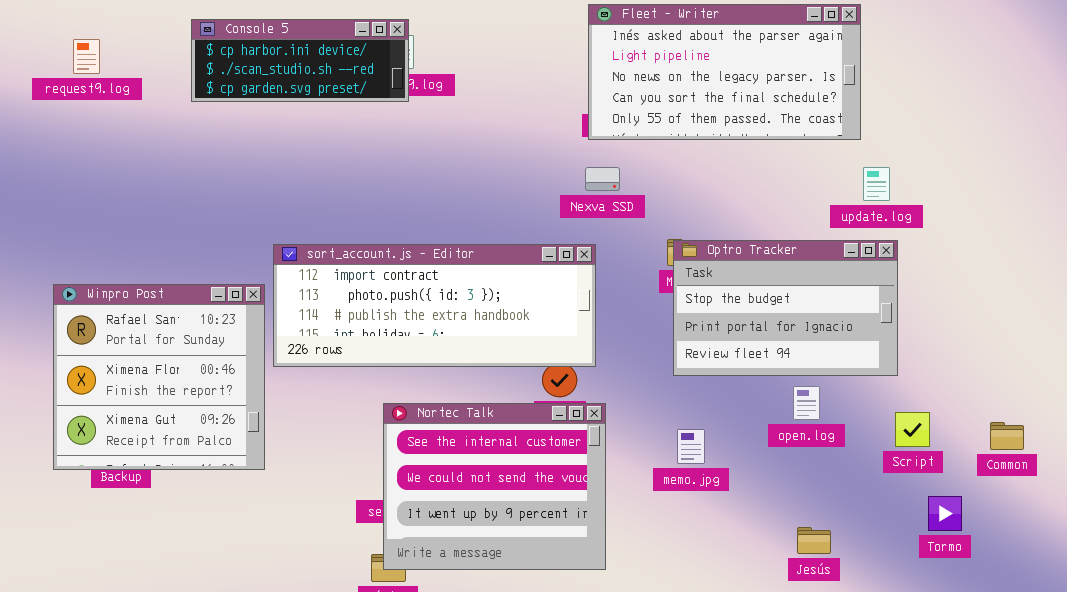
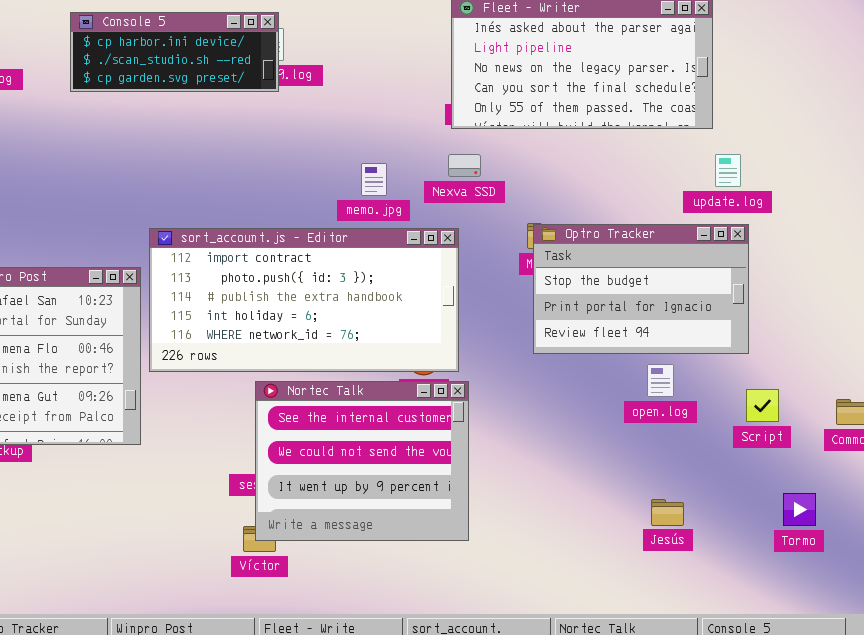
sort_account.js - Editor: [273,244,596,367] -> [149,228,459,372], resized
memo.jpg: [677,429,705,464] -> [361,163,387,196], moved
Tormo: [928,496,962,531] -> [783,493,816,526], moved

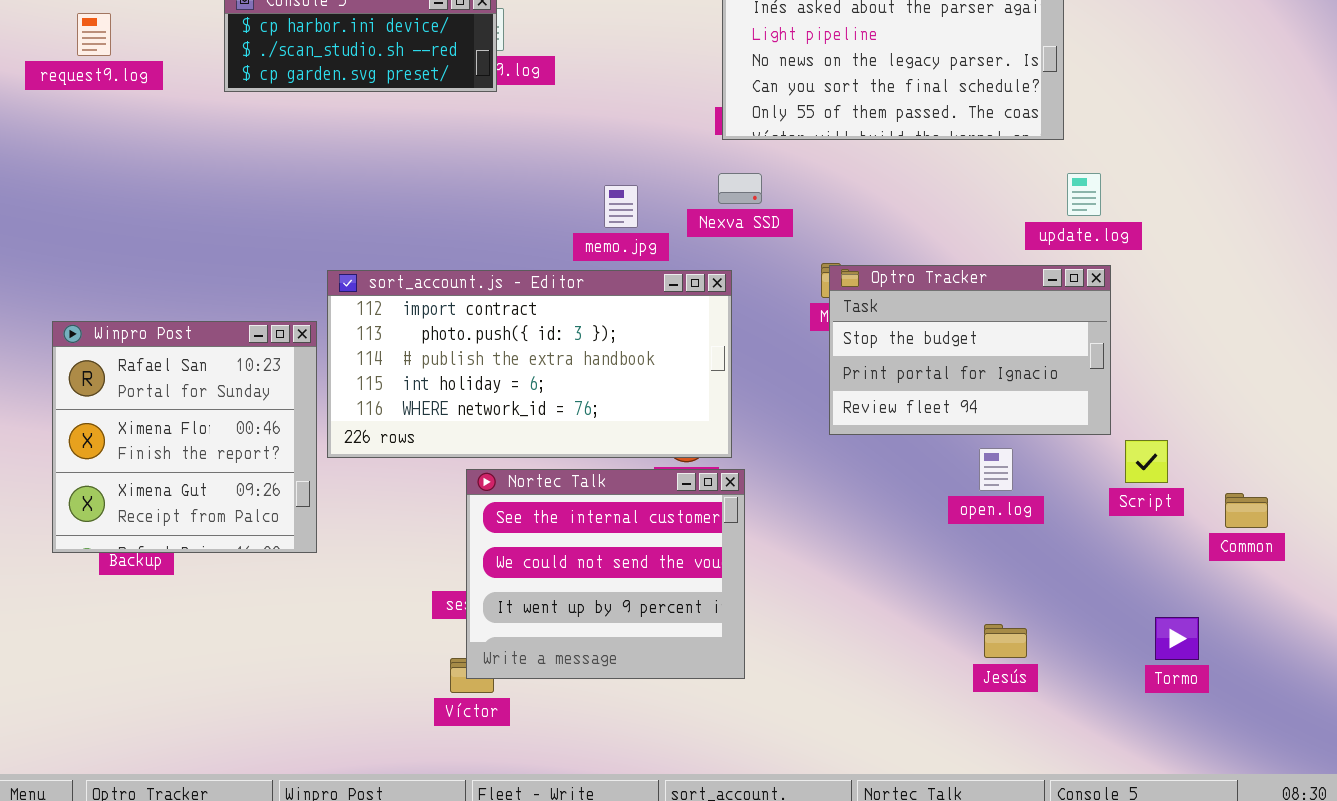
Script: [746,389,779,422] -> [1125,440,1168,483], moved

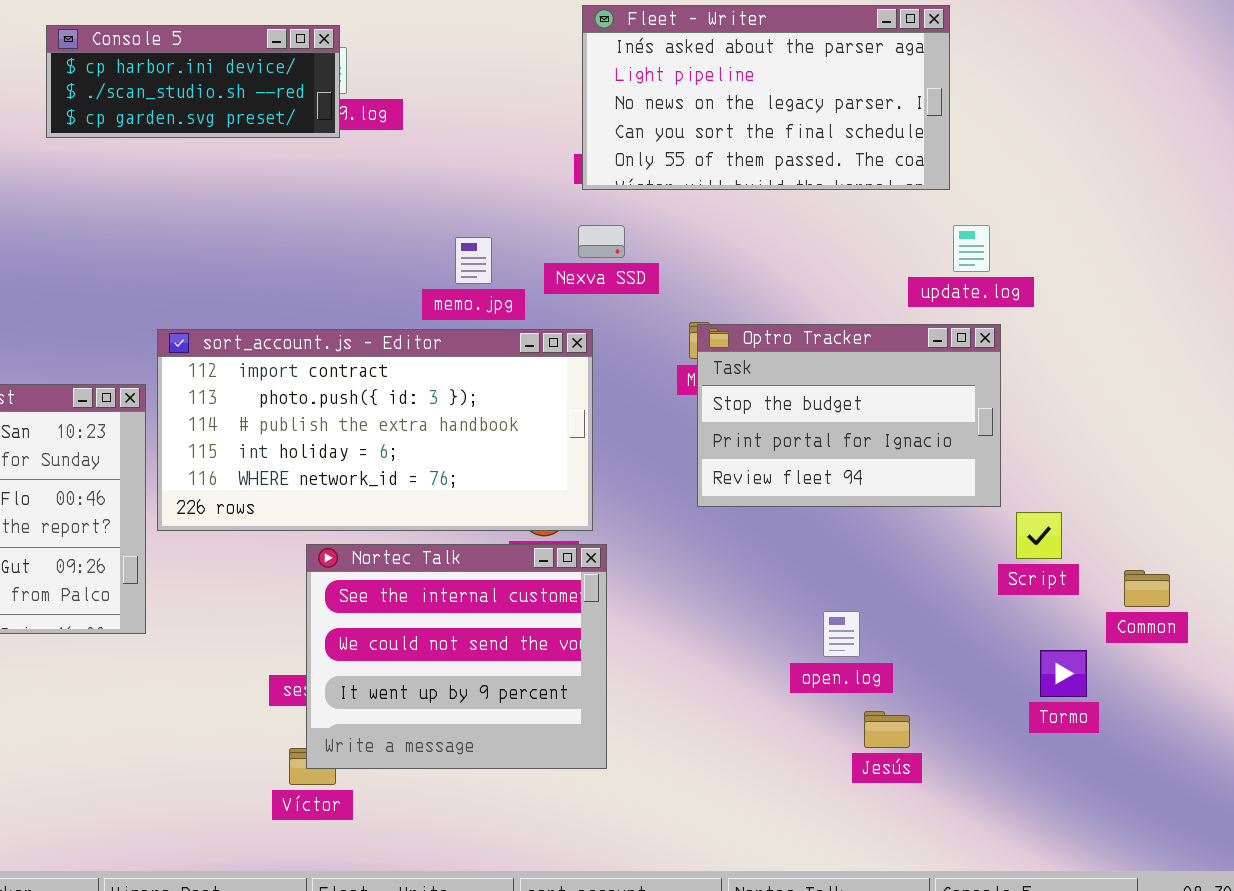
open.log: [979,448,1013,491] -> [823,611,860,657], moved
Tormo: [1155,617,1199,660] -> [1040,650,1087,697], moved

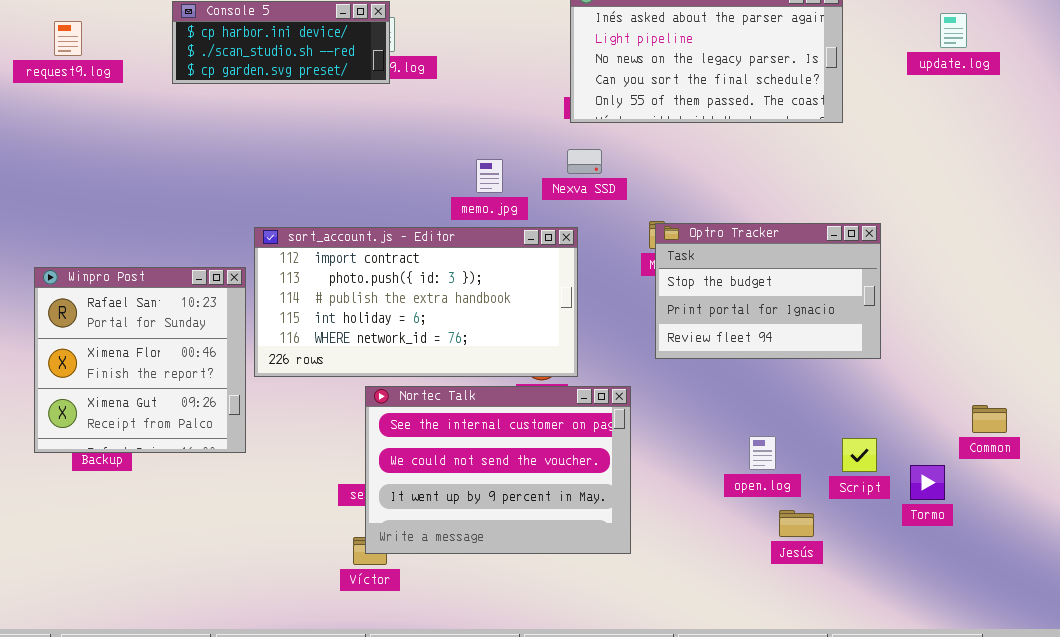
update.log: [953,225,990,272] -> [940,13,967,48], moved
Script: [1016,512,1062,559] -> [842,438,877,472], moved
Nortec Talk: [306,544,607,769] -> [365,386,631,554], resized

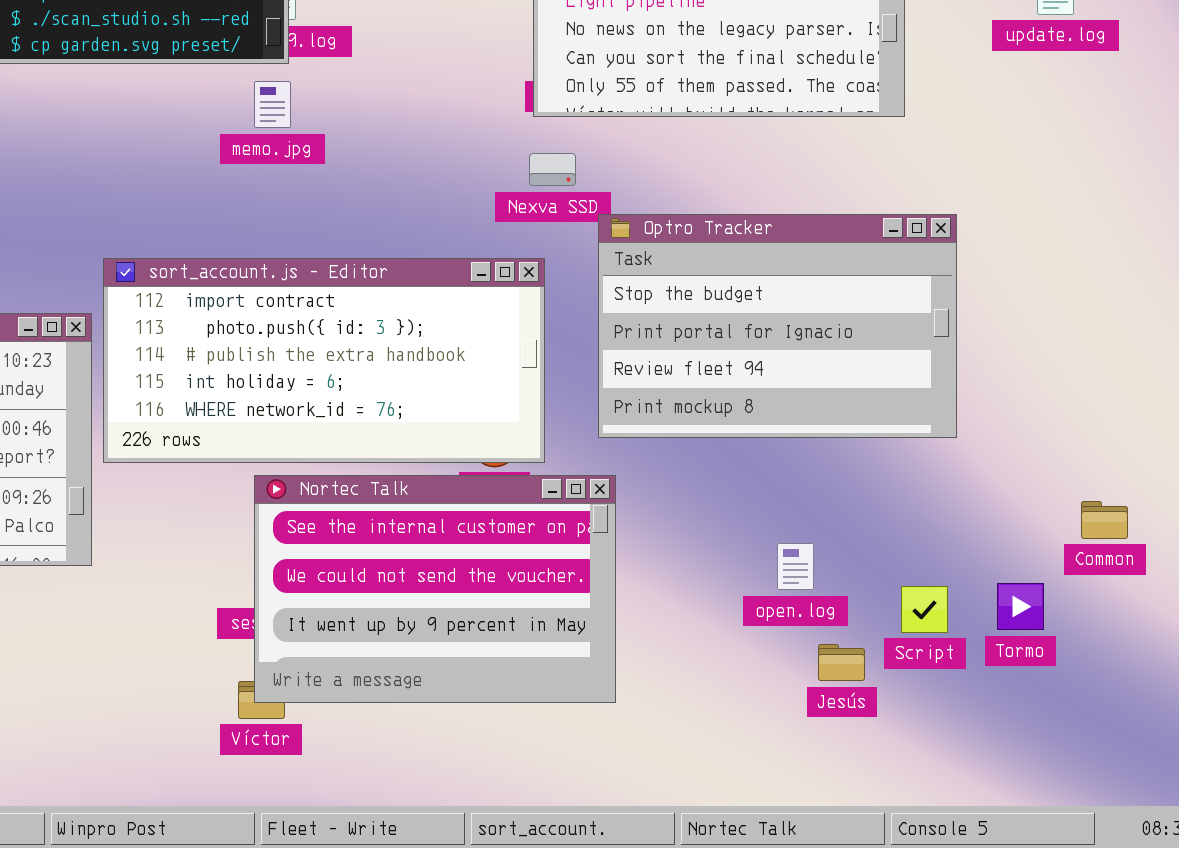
memo.jpg: [476,159,503,193] -> [254,81,291,128], moved
Optro Tracker: [655,223,881,359] -> [598,214,957,438], resized
Script: [842,438,877,472] -> [901,586,948,633], moved

